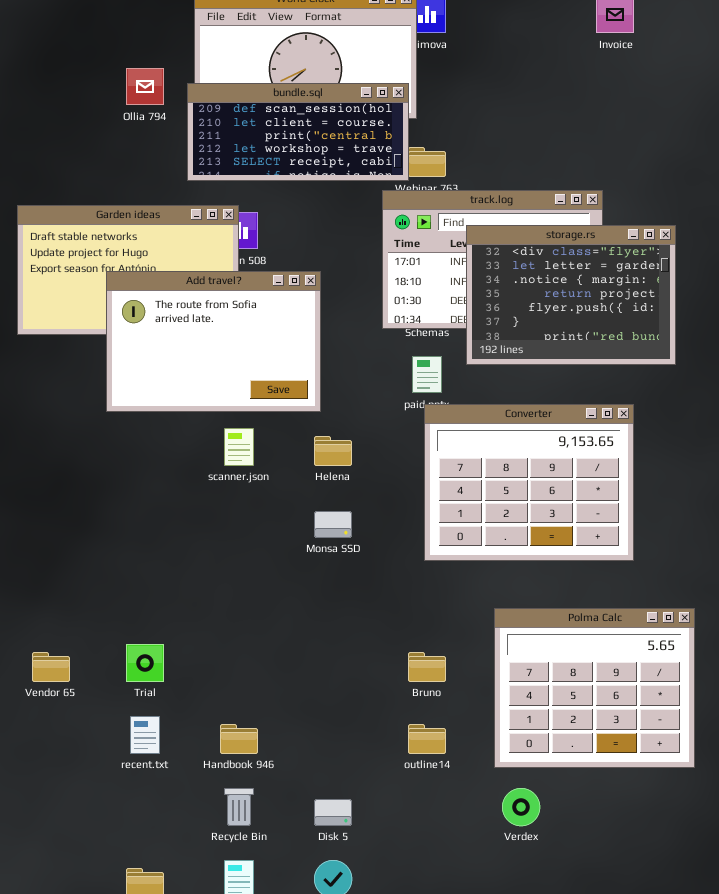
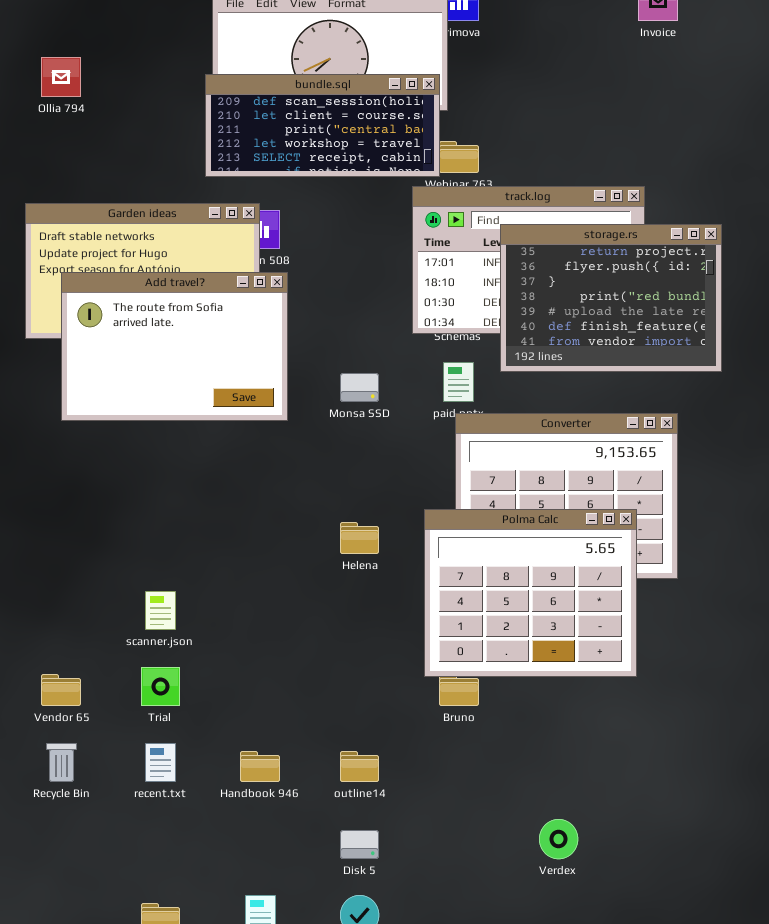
Ollia 794: [126,68,164,105] -> [41,57,81,97], moved
storage.rs: [466,225,676,365] -> [500,224,722,372], scrolled down 3 rows
Add travel?: [106,271,321,412] -> [61,272,288,421], moved
scanner.json: [224,428,254,466] -> [145,591,176,630], moved
Helena: [314,436,352,466] -> [340,522,379,554], moved
Monsa SSD: [314,511,352,538] -> [340,373,379,402], moved
Polma Calc: [494,608,695,768] -> [424,509,637,677], moved
outline14: [408,724,446,754] -> [340,751,379,782], moved
Recycle Bin: [224,788,254,826] -> [46,743,77,782], moved

